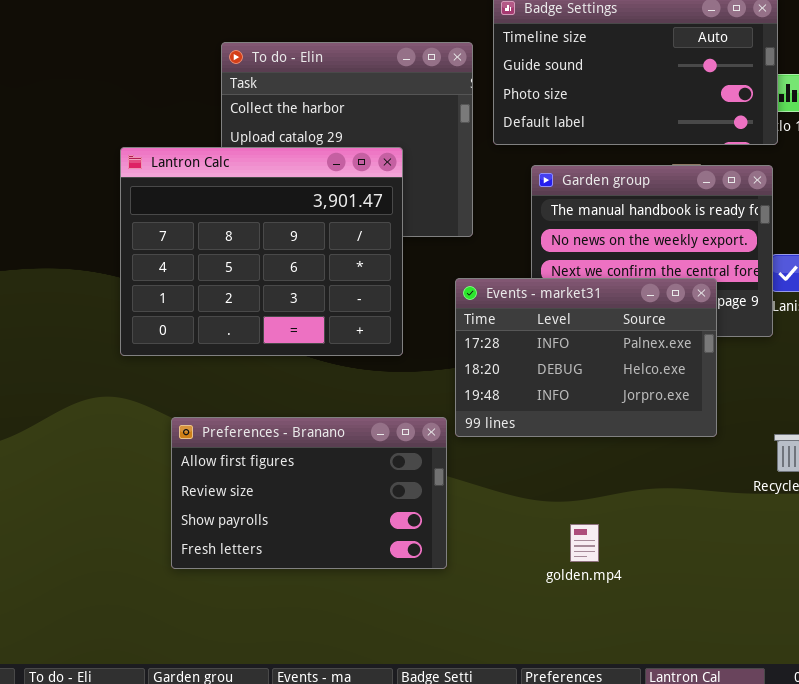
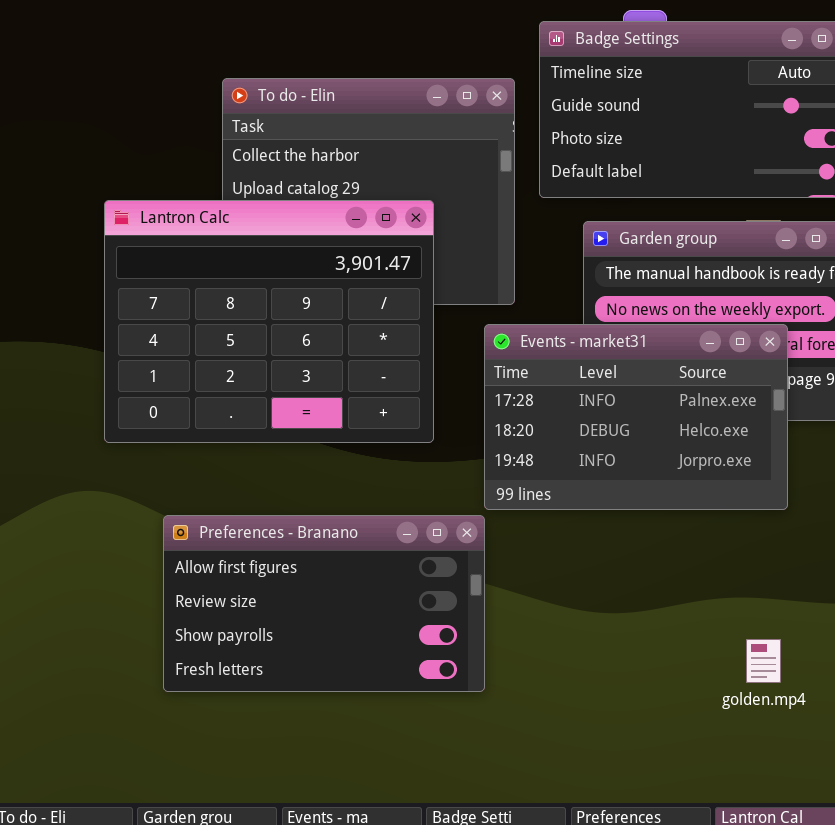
Events - market31: [455,278,717,437] -> [484,324,788,510], moved
golden.mp4: [570,524,599,562] -> [746,639,781,683], moved

